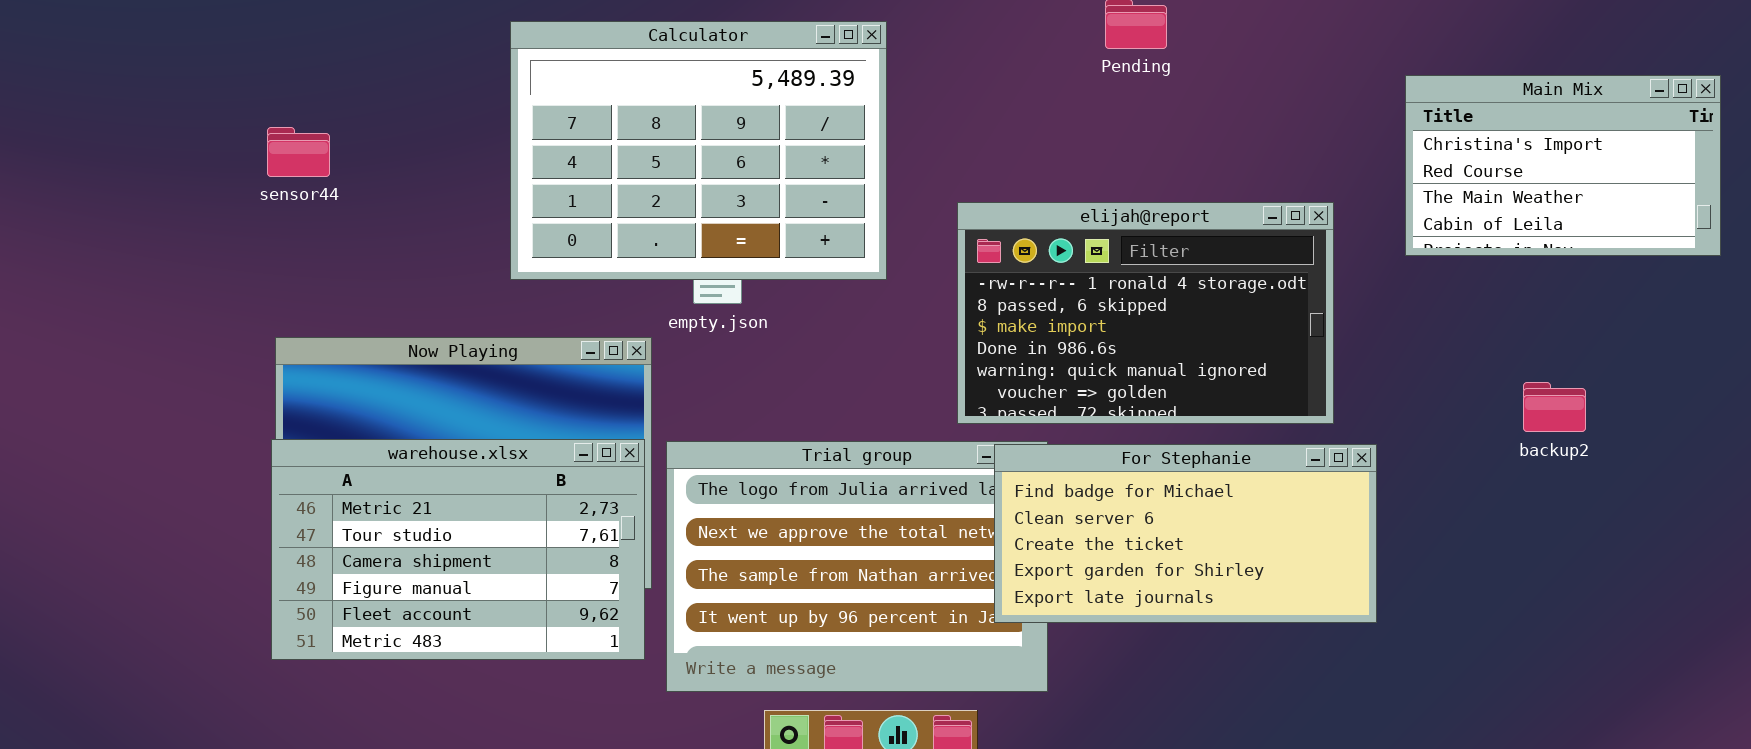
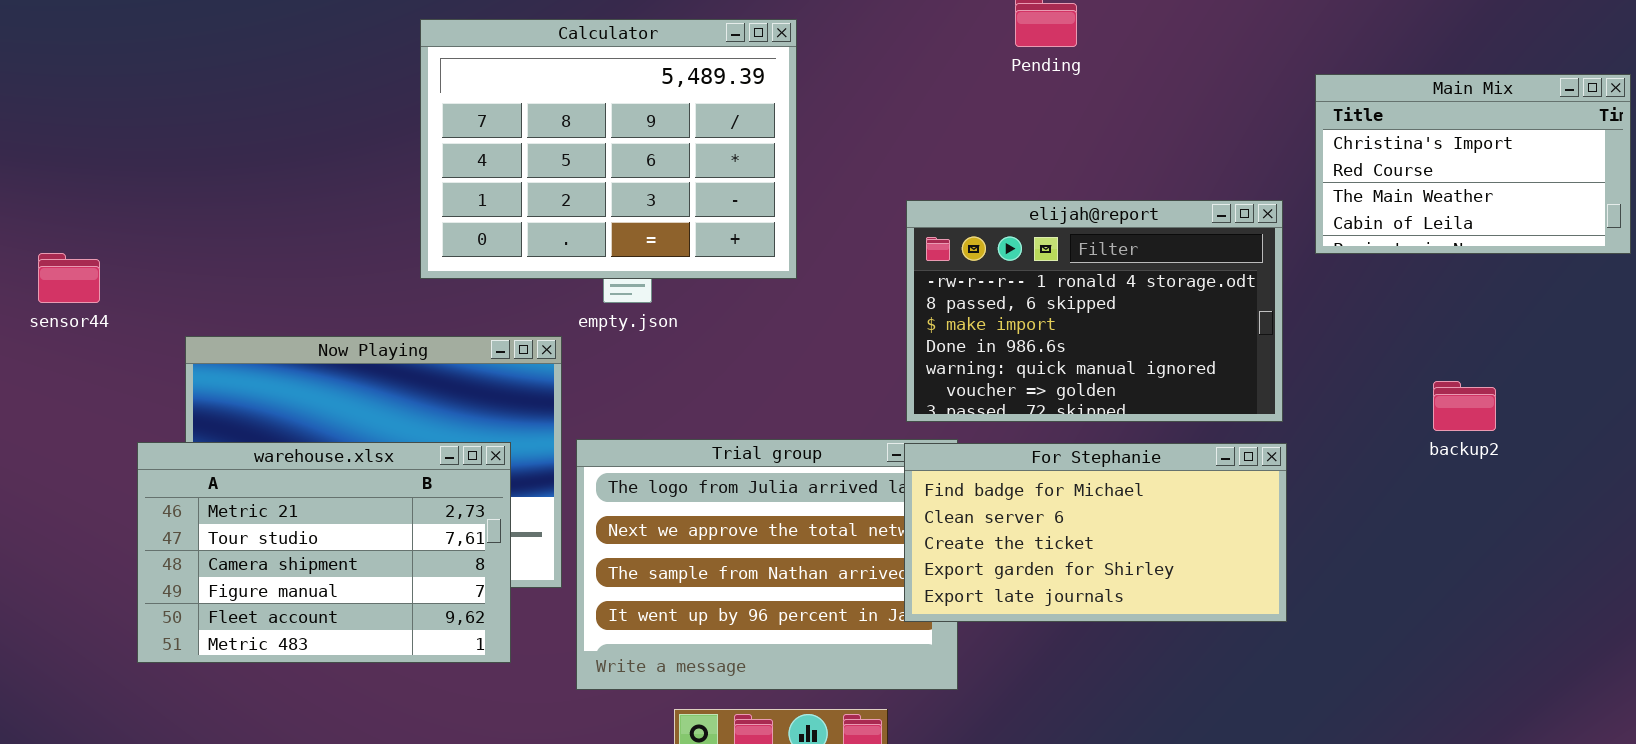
sensor44: [267,127,330,177] -> [38,253,100,303], moved
elijah@report: [957,202,1334,424] -> [906,200,1283,422], moved
warehouse.xlsx: [271,439,645,660] -> [137,442,511,663], moved

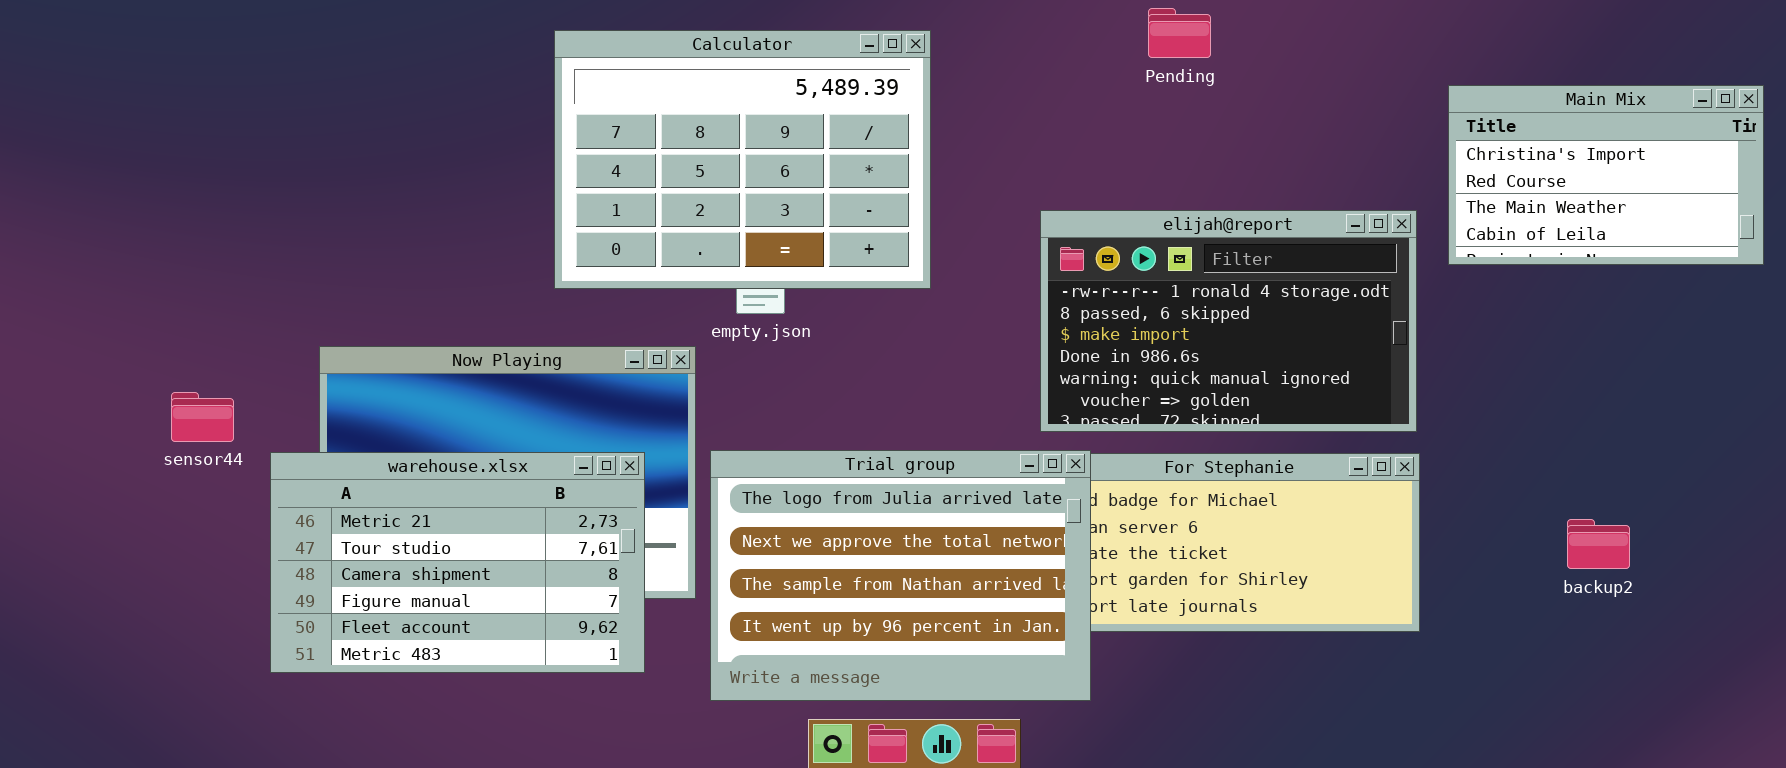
sensor44: [38,253,100,303] -> [171,392,234,442], moved
backup2: [1433,381,1496,431] -> [1567,519,1630,569], moved
Trial group: [576,439,958,690] -> [710,450,1091,701], raised

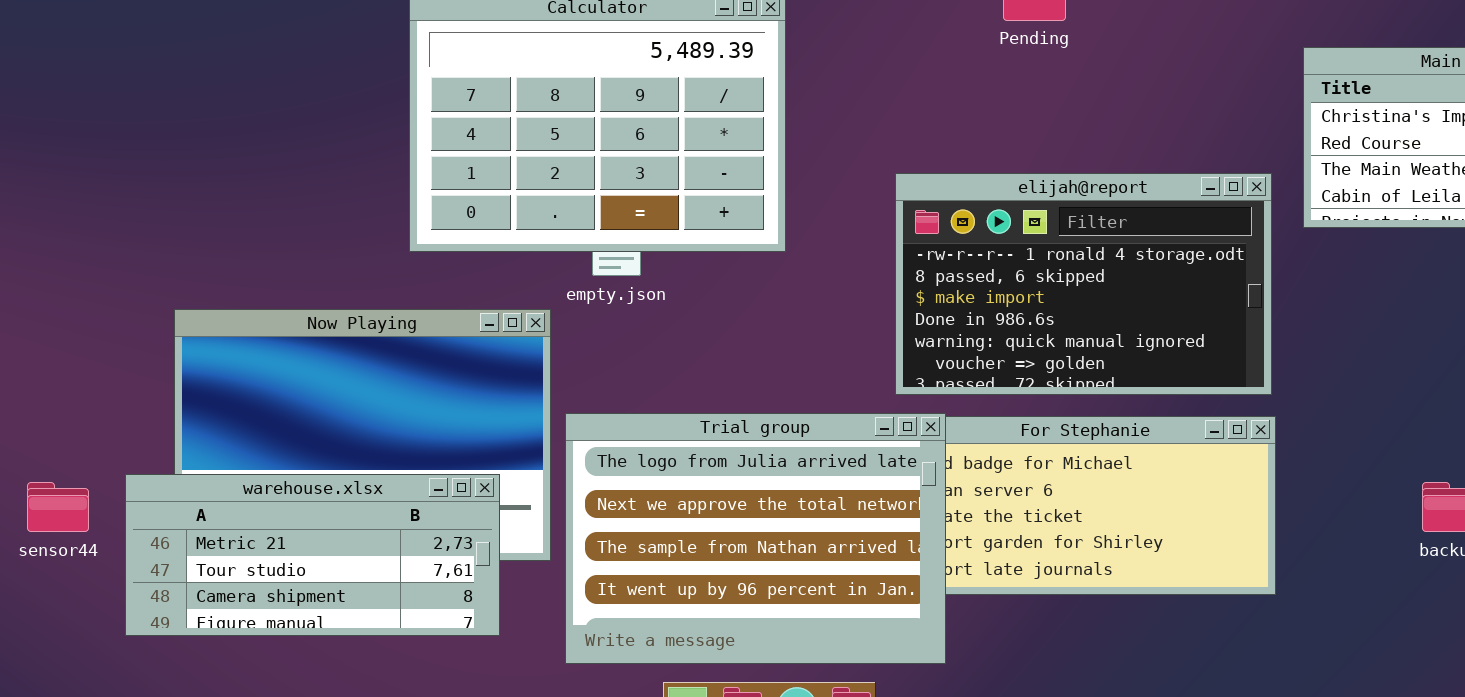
sensor44: [171,392,234,442] -> [27,482,89,532], moved
warehouse.xlsx: [270,452,645,673] -> [125,474,500,636], resized

